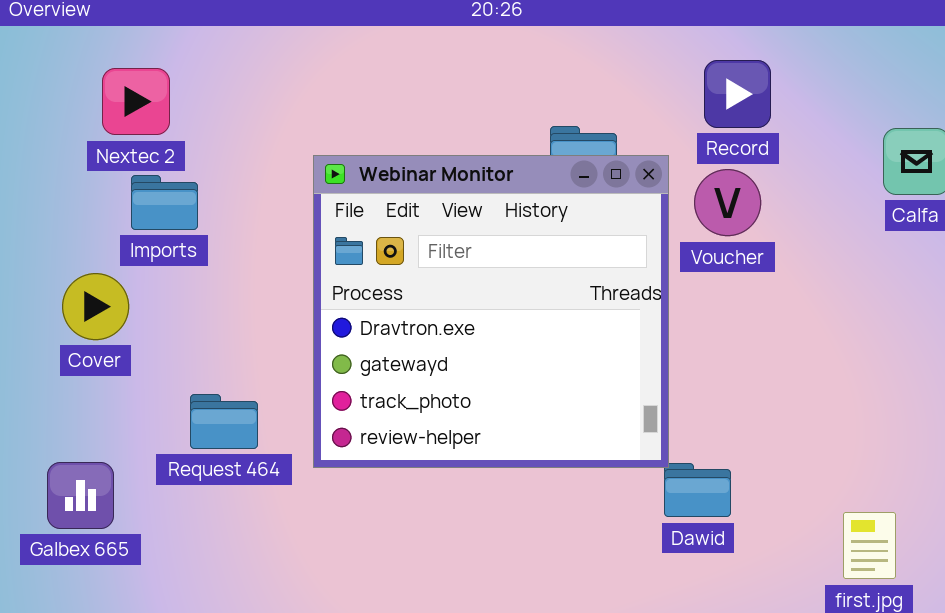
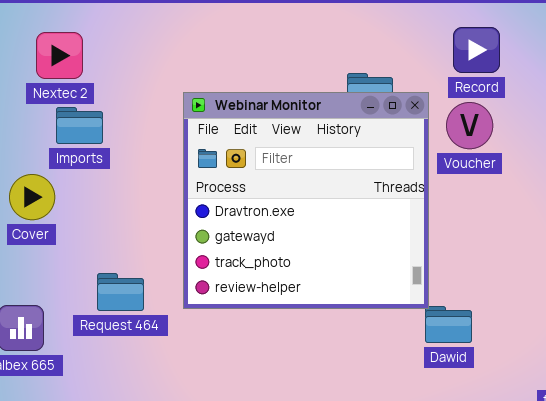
Request 464: [190,394,258,449] -> [97,273,144,311], moved

